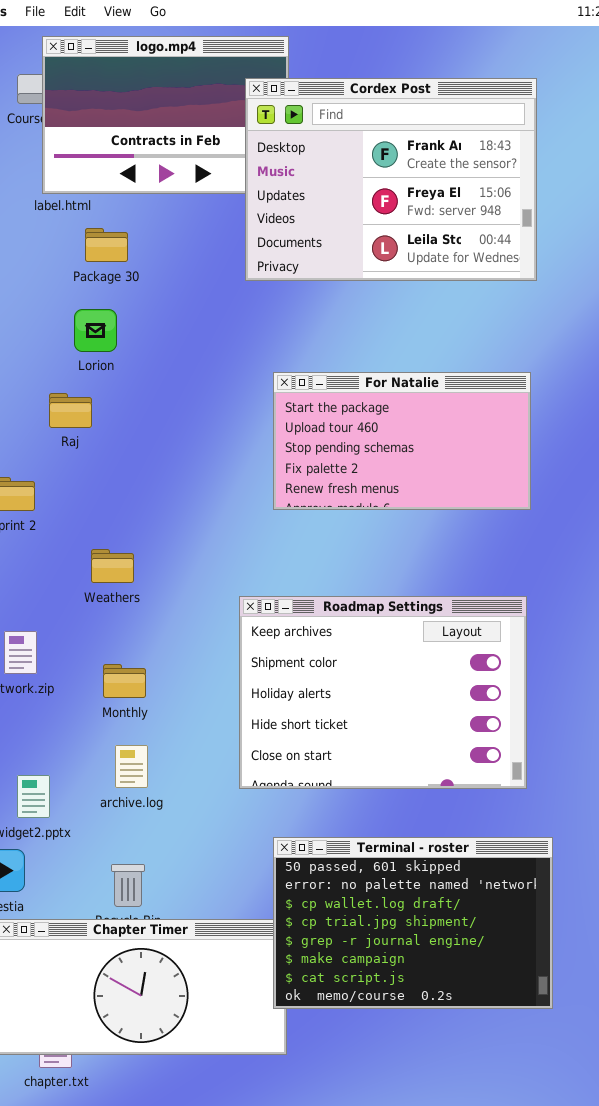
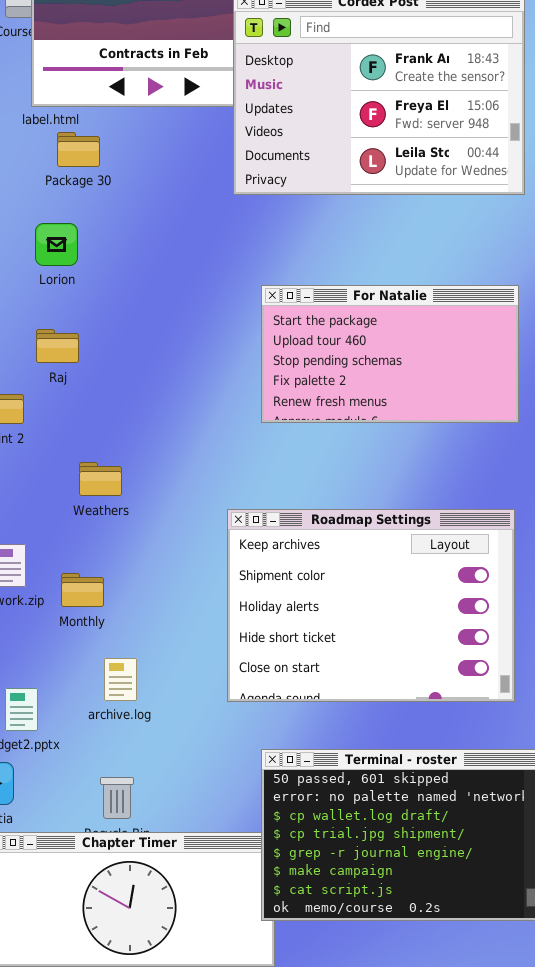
Package 30: [85,228,128,262] -> [57,132,100,167], moved
Lorion: [74,309,117,352] -> [35,223,78,266], moved
Raj: [49,393,92,428] -> [36,329,79,363], moved
Monthly: [103,664,146,698] -> [61,573,104,607], moved

